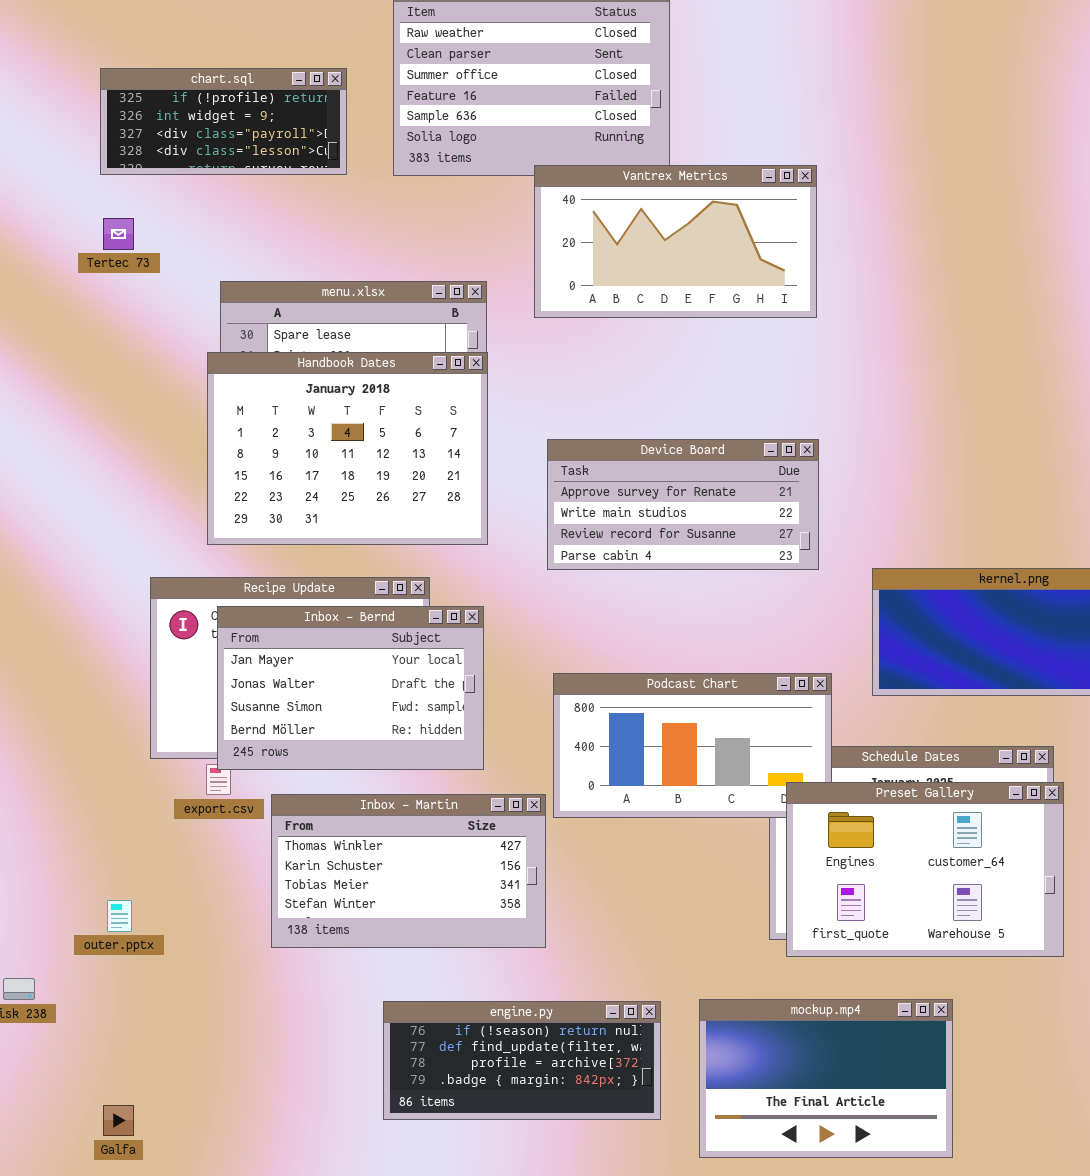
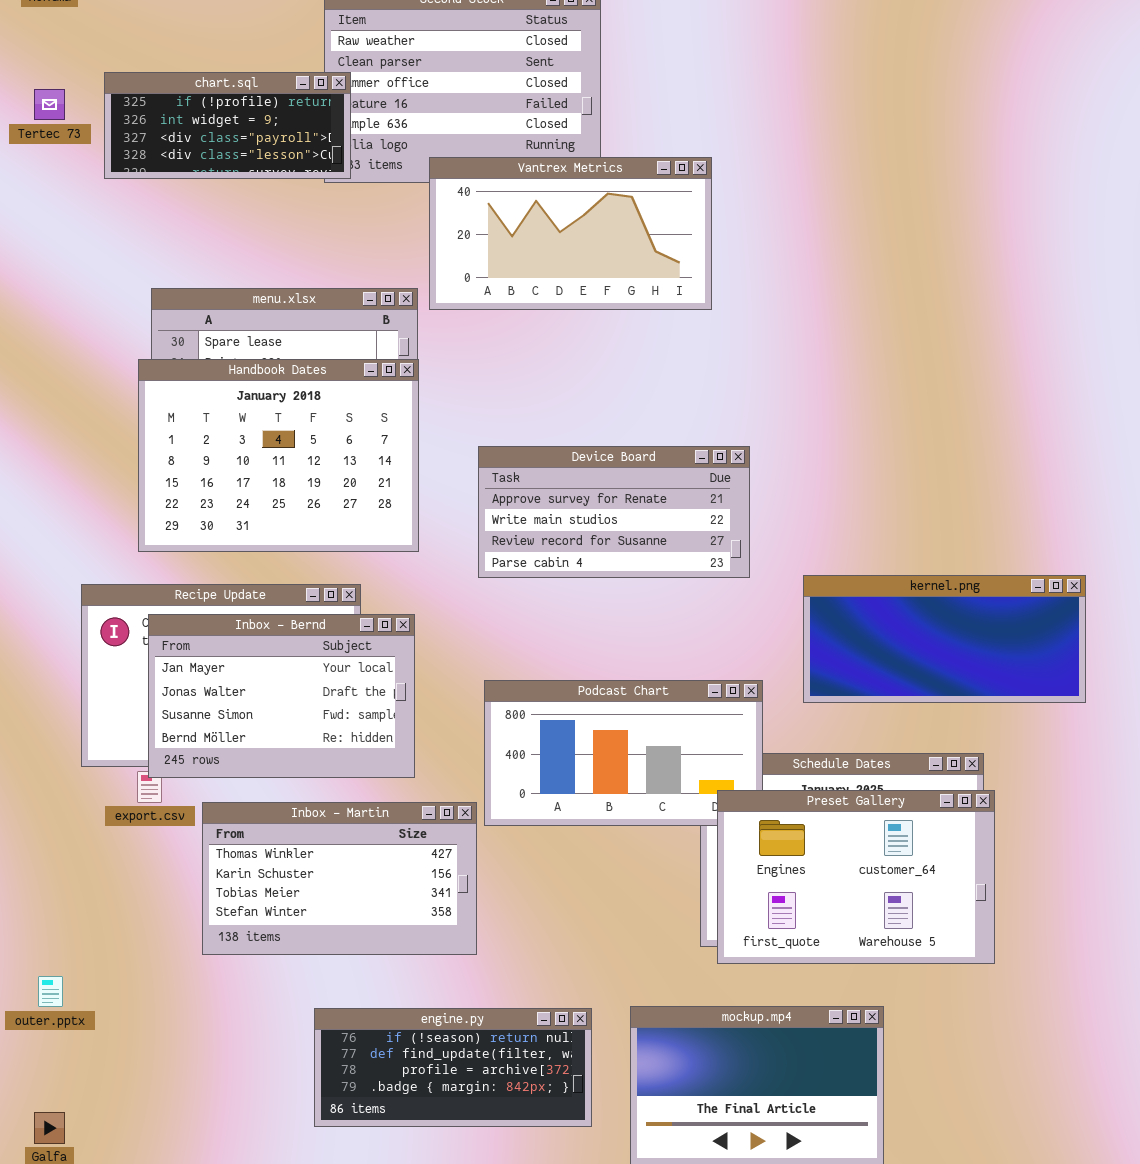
chart.sql: [100,68,347,175] -> [104,72,351,179], moved
Vantrex Metrics: [534,165,817,318] -> [429,157,712,310], moved
Tertec 73: [103,218,134,250] -> [34,89,65,120], moved
outer.pptx: [107,900,132,932] -> [38,976,63,1007], moved

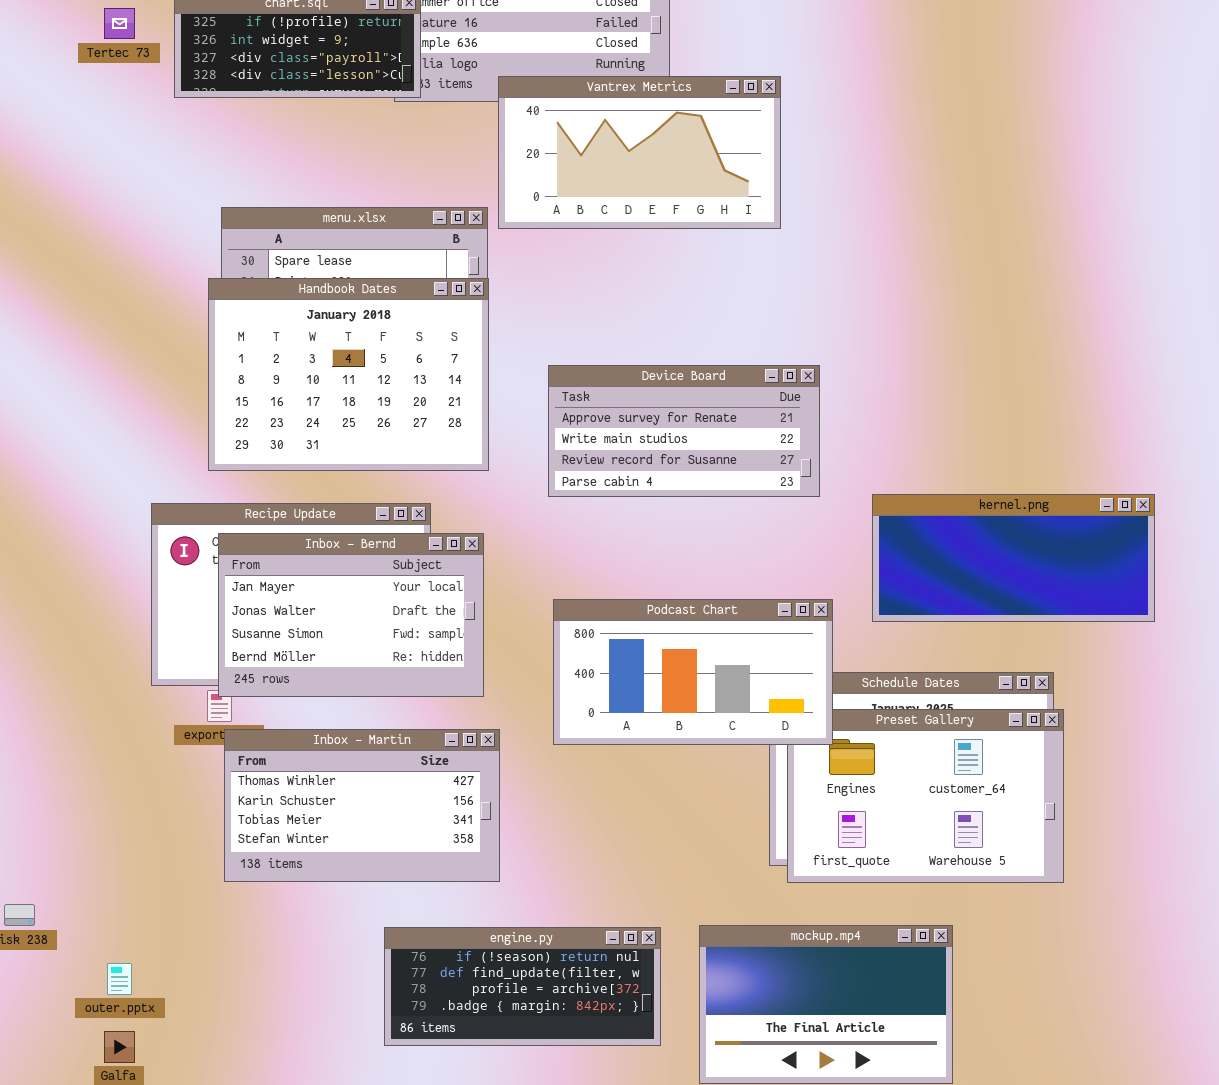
Podcast Chart: [484,680,763,826] -> [553,599,833,745], raised
Inbox - Martin: [202,802,477,955] -> [224,729,500,882], moved
outer.pptx: [38,976,63,1007] -> [107,963,132,995], moved

